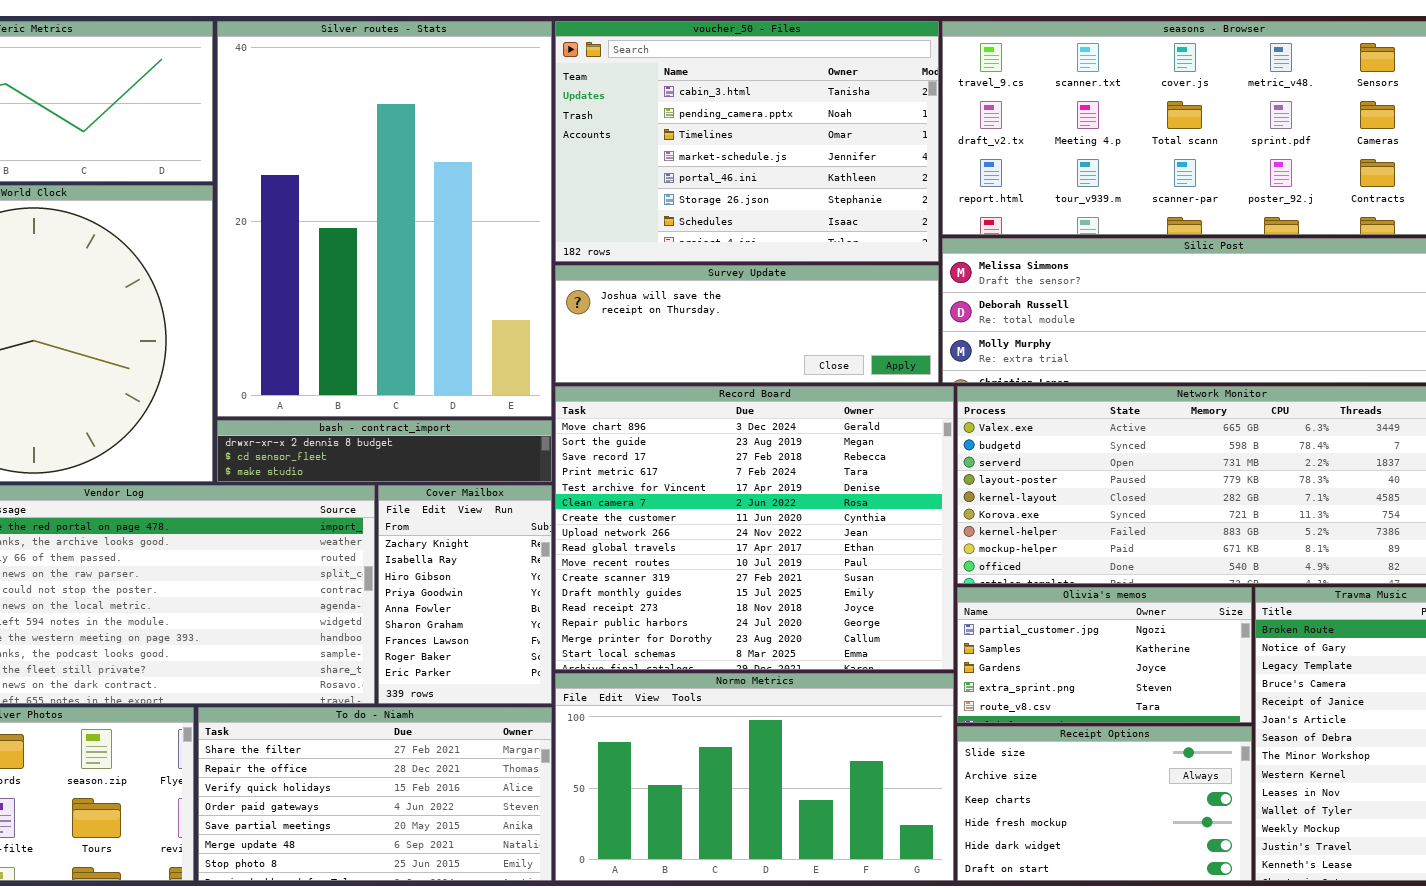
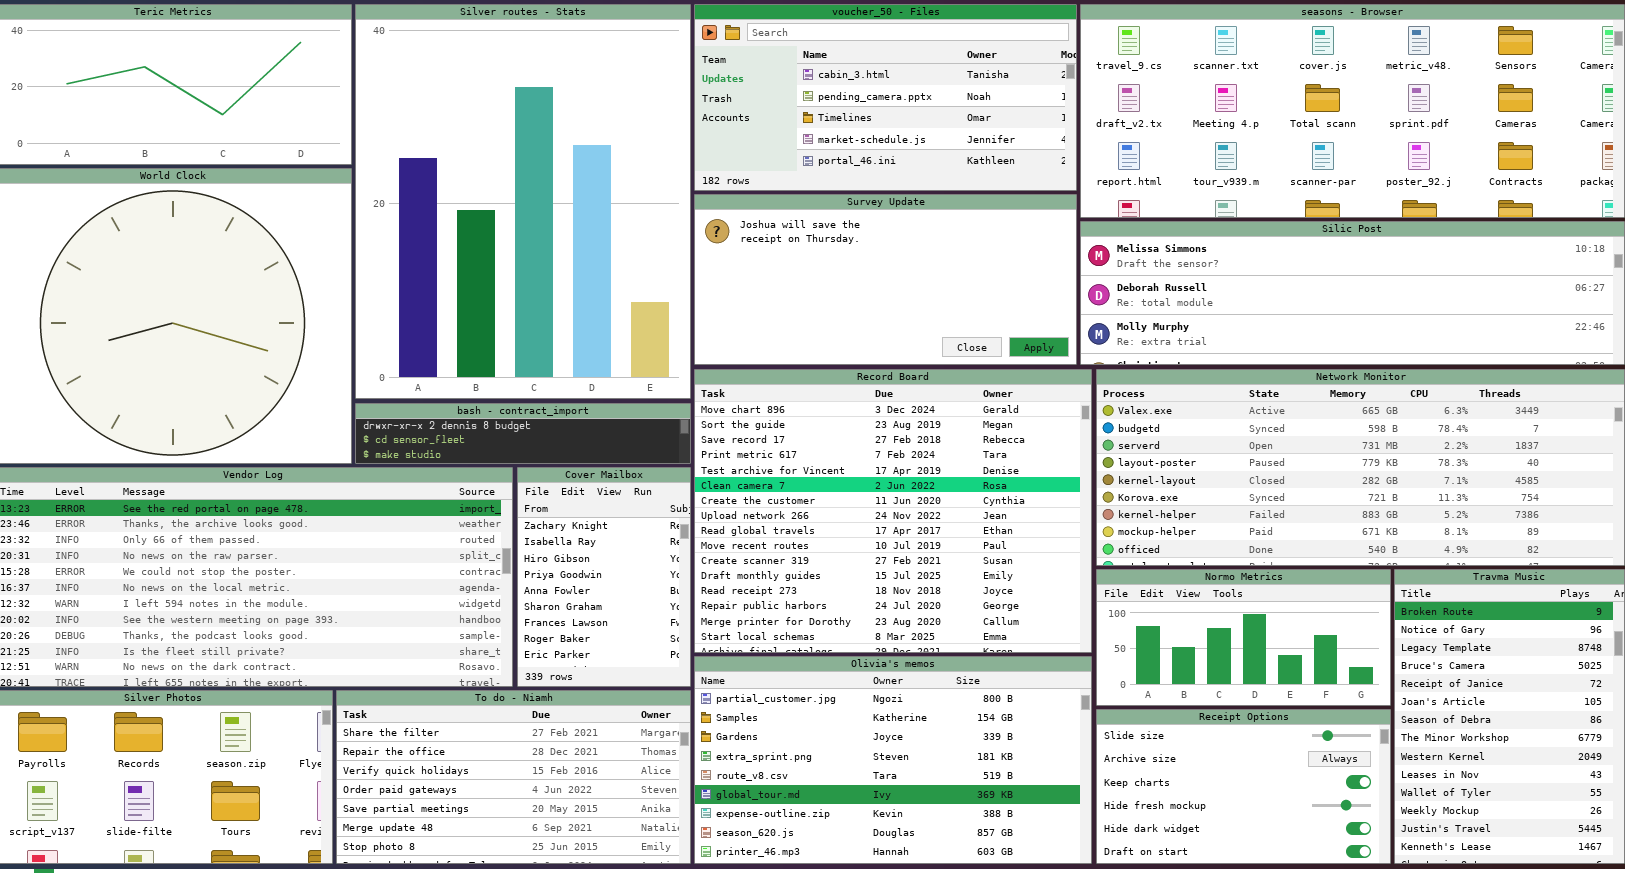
voucher_50 - Files: [555,21,939,262] -> [694,4,1077,191], resized
Survey Update: [555,265,939,383] -> [694,194,1077,365], resized
Olivia's memos: [957,587,1252,723] -> [694,656,1092,864], moved, resized
Normo Metrics: [555,673,954,881] -> [1096,569,1391,706], moved, resized

